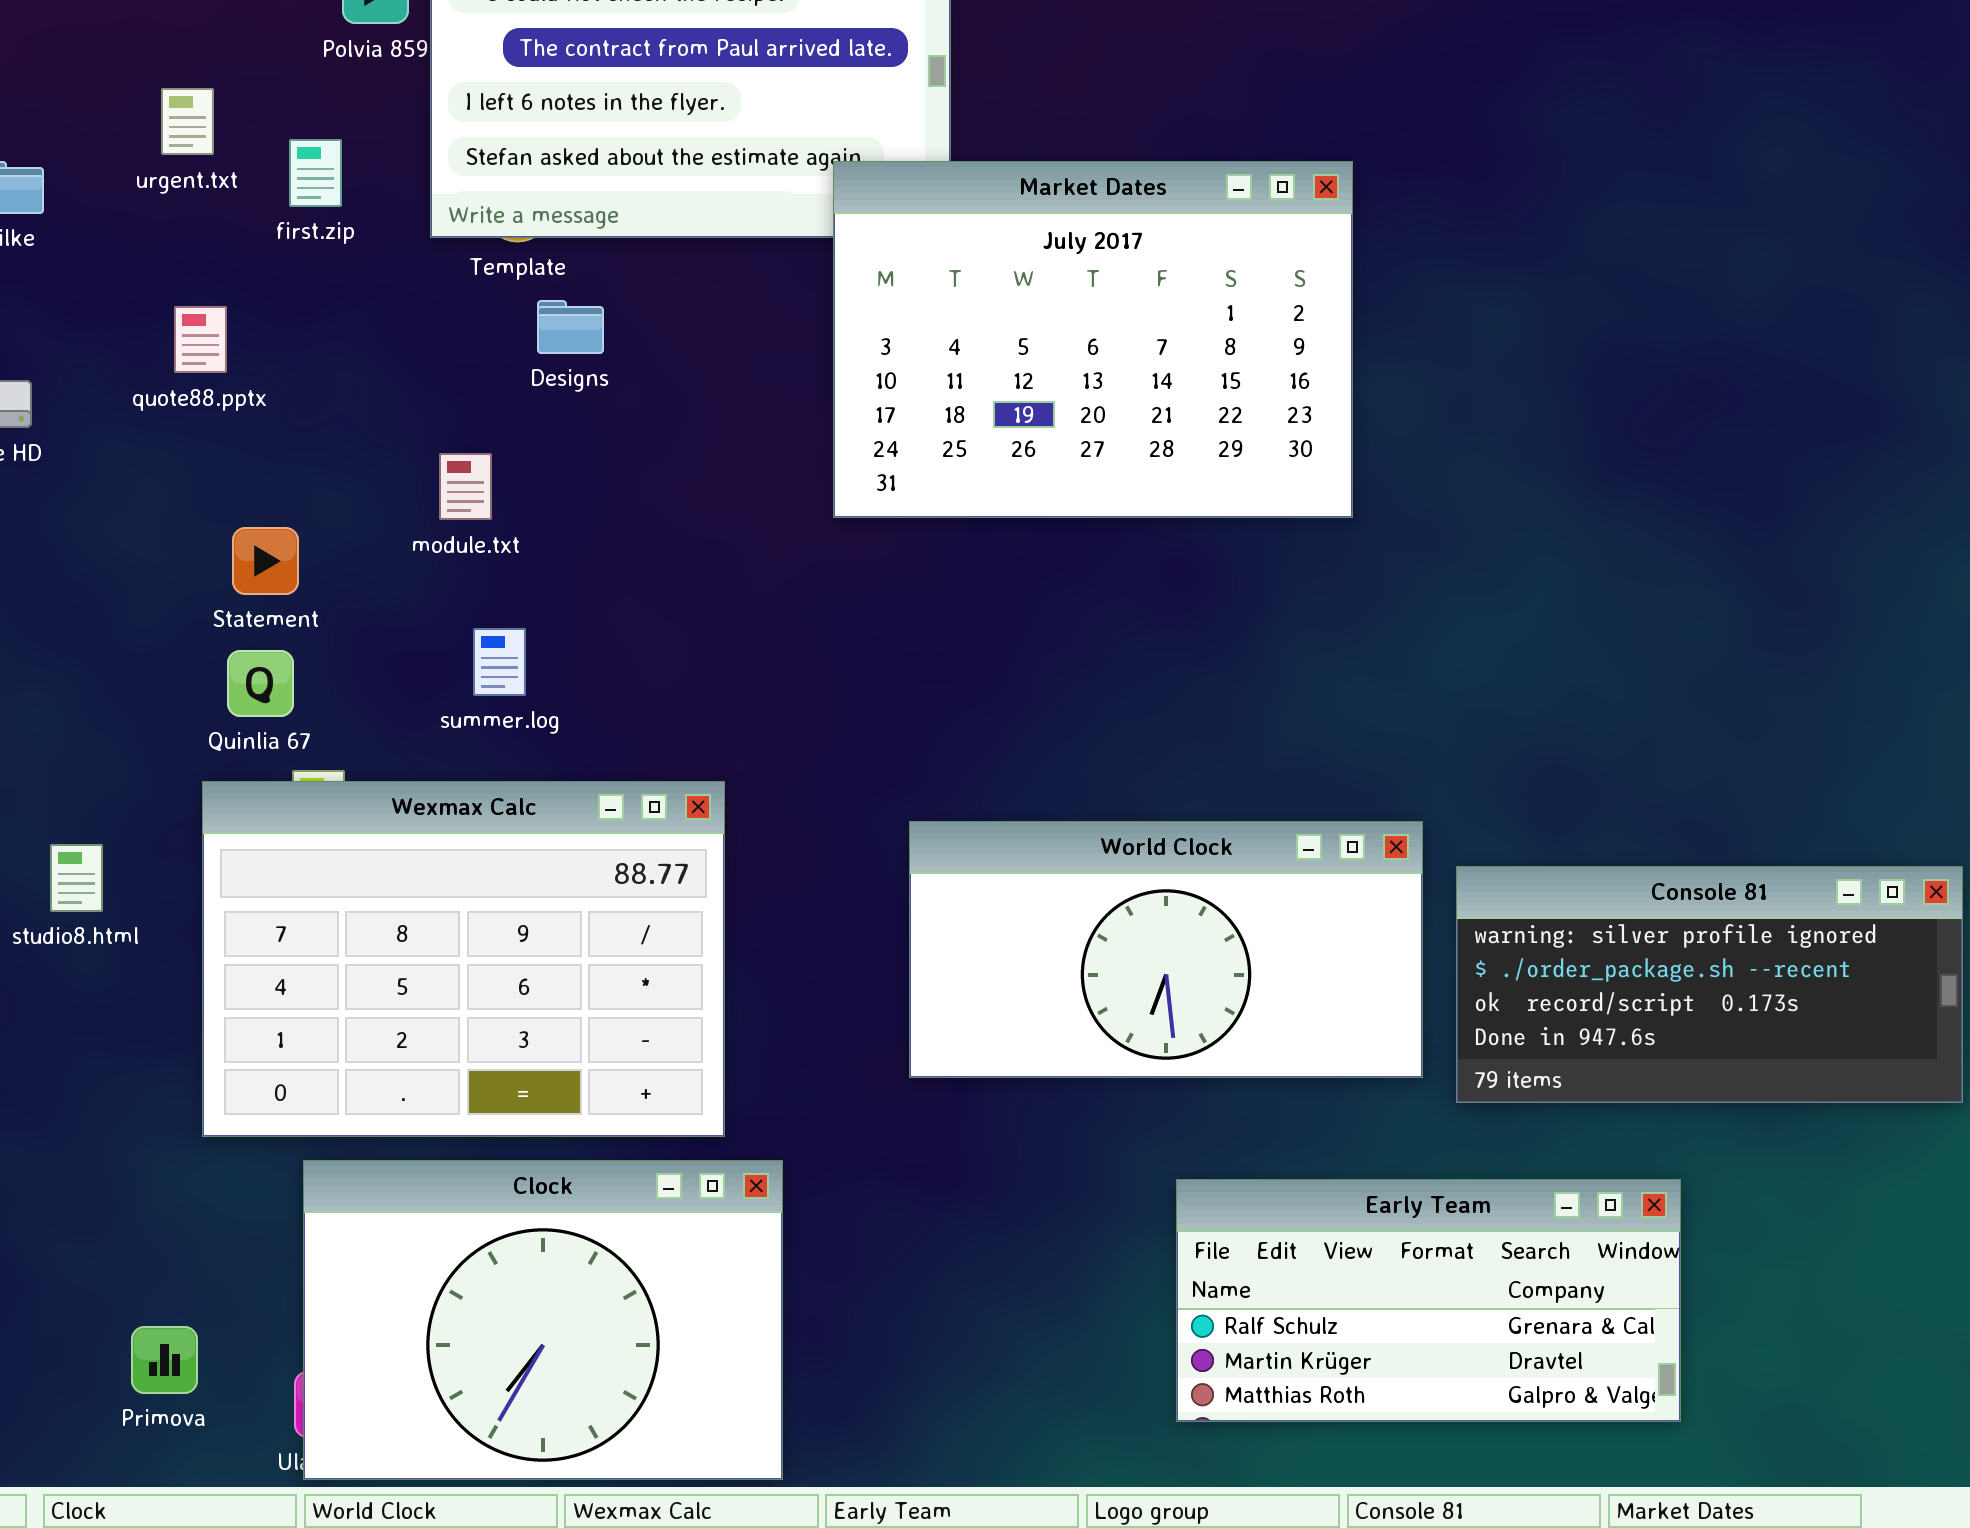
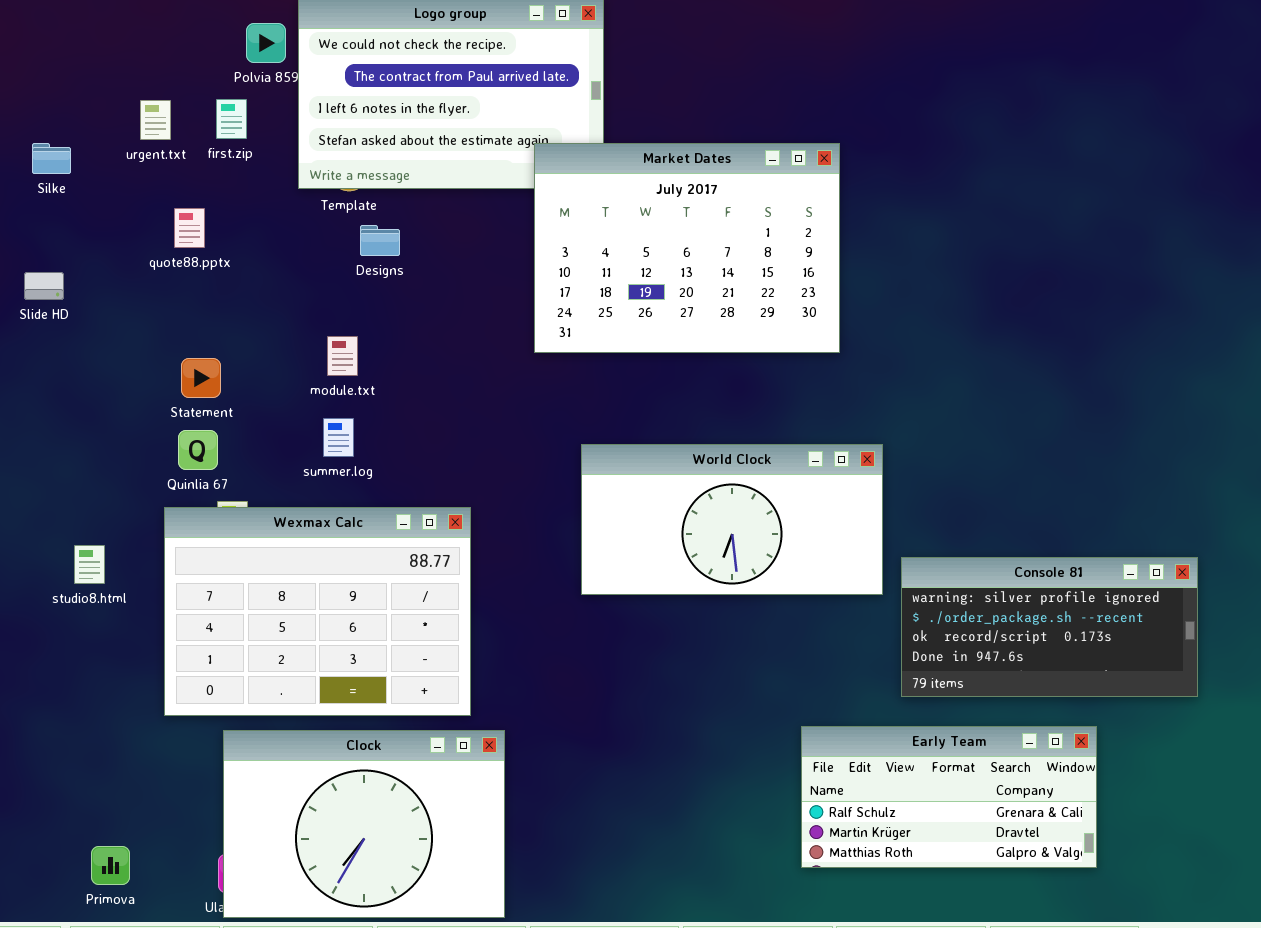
first.zip: [289,139,342,207] -> [216,99,247,139], moved
quote88.pptx: [174,306,227,373] -> [174,208,205,248], moved
module.txt: [439,453,492,520] -> [327,336,358,376], moved
World Clock: [909,821,1423,1078] -> [581,444,883,595], moved
Early Team: [1176,1179,1681,1422] -> [801,726,1097,868], moved
Primova: [131,1326,198,1394] -> [91,846,130,885], moved

